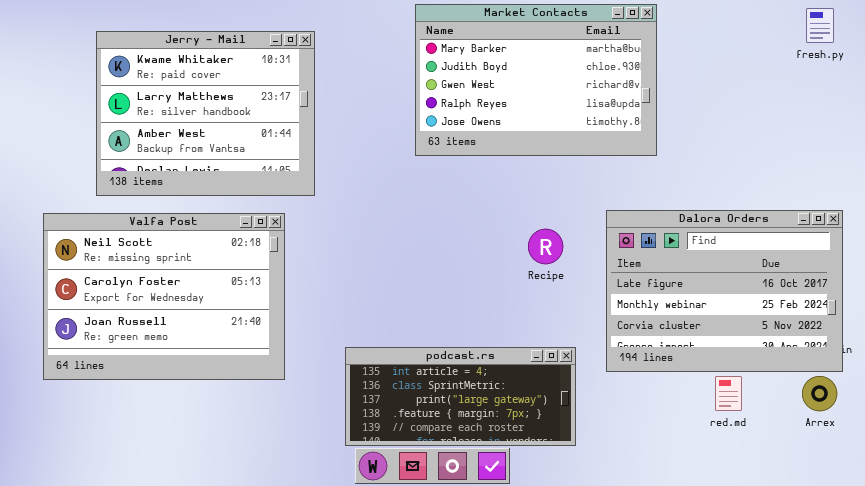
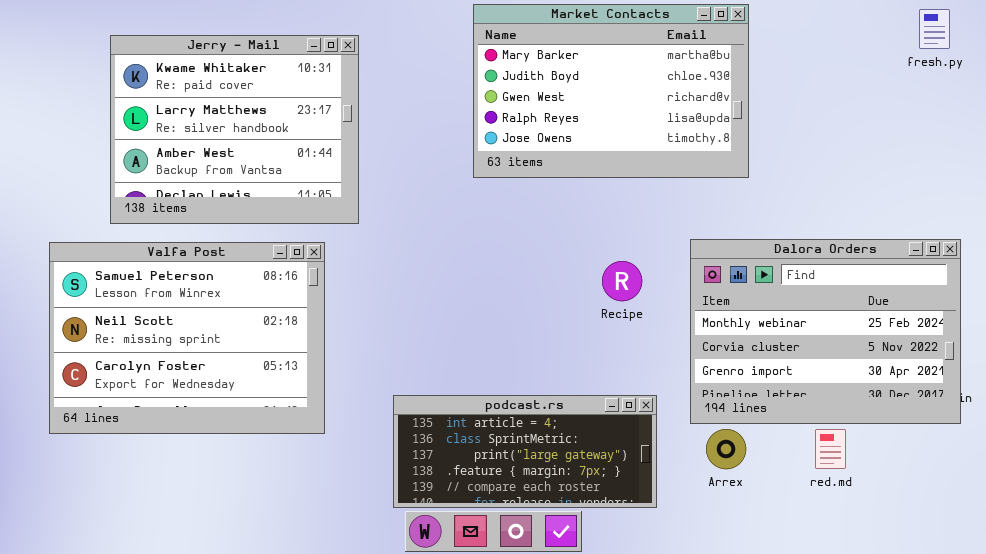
Dalora Orders: [606,210,843,372] -> [690,239,961,424], scrolled down 1 row
Valfa Post: [43,213,285,380] -> [49,242,325,434], scrolled up 1 row
Arrex: [802,376,837,411] -> [706,429,746,469], moved

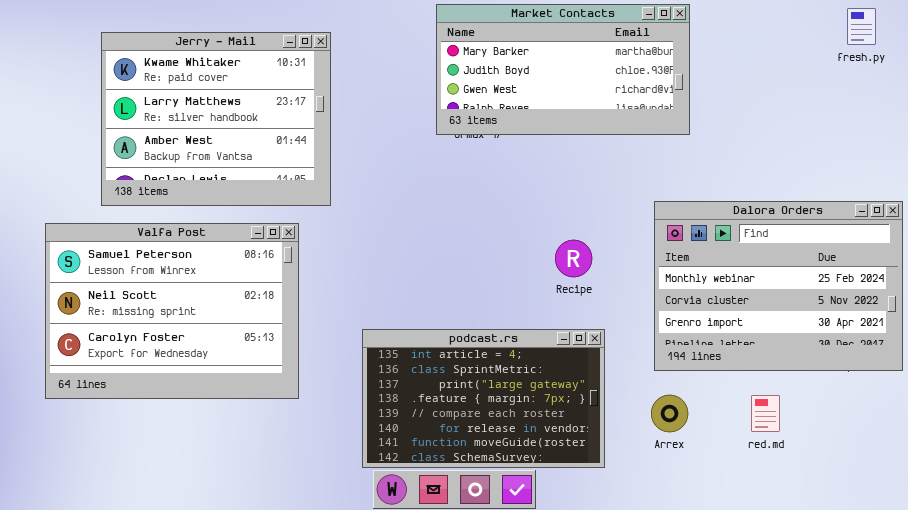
Market Contacts: [473,4,749,178] -> [436,4,690,135], resized
Dalora Orders: [690,239,961,424] -> [654,201,903,371], moved
podcast.rs: [393,395,657,508] -> [362,329,605,468], resized

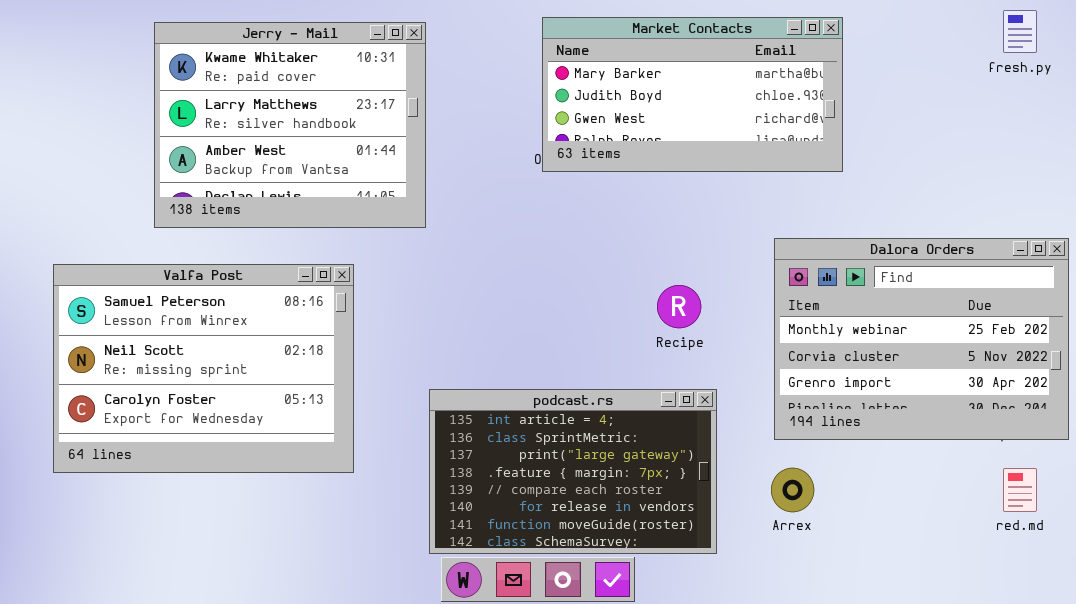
Market Contacts: [436,4,690,135] -> [542,17,843,172], moved
Jerry - Mail: [101,32,331,206] -> [154,22,426,228], moved
red.md: [751,395,780,432] -> [1003,468,1037,512], moved

